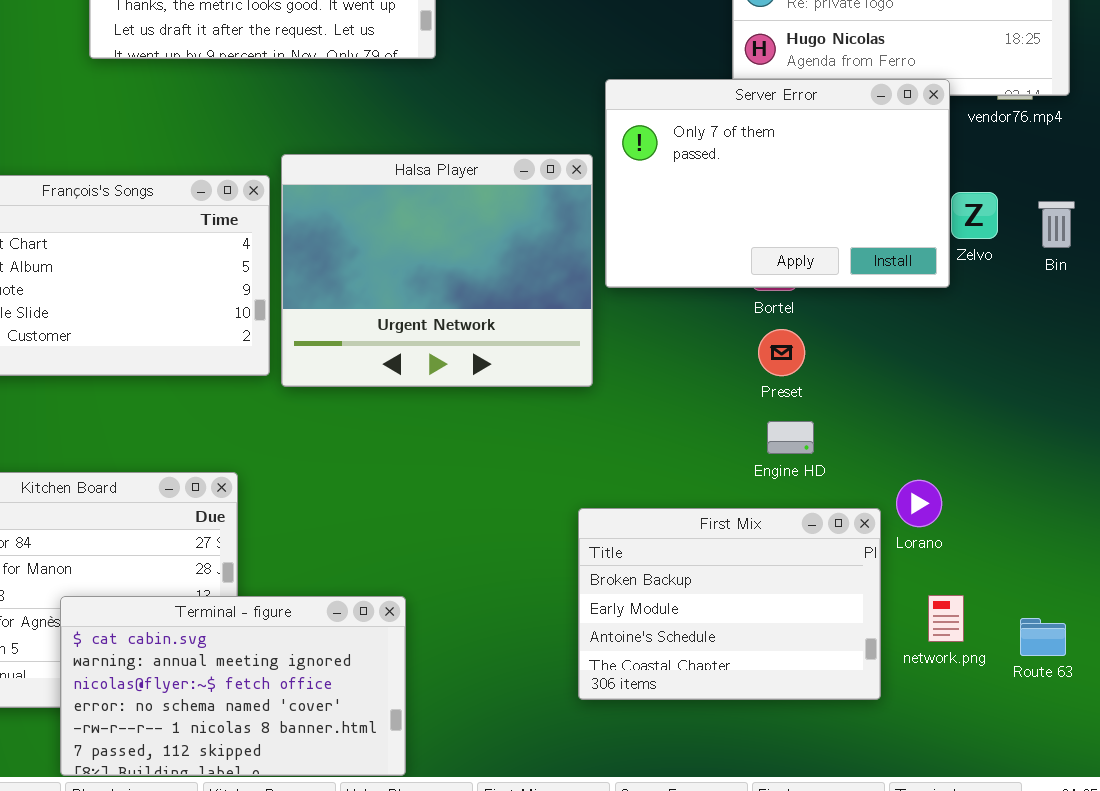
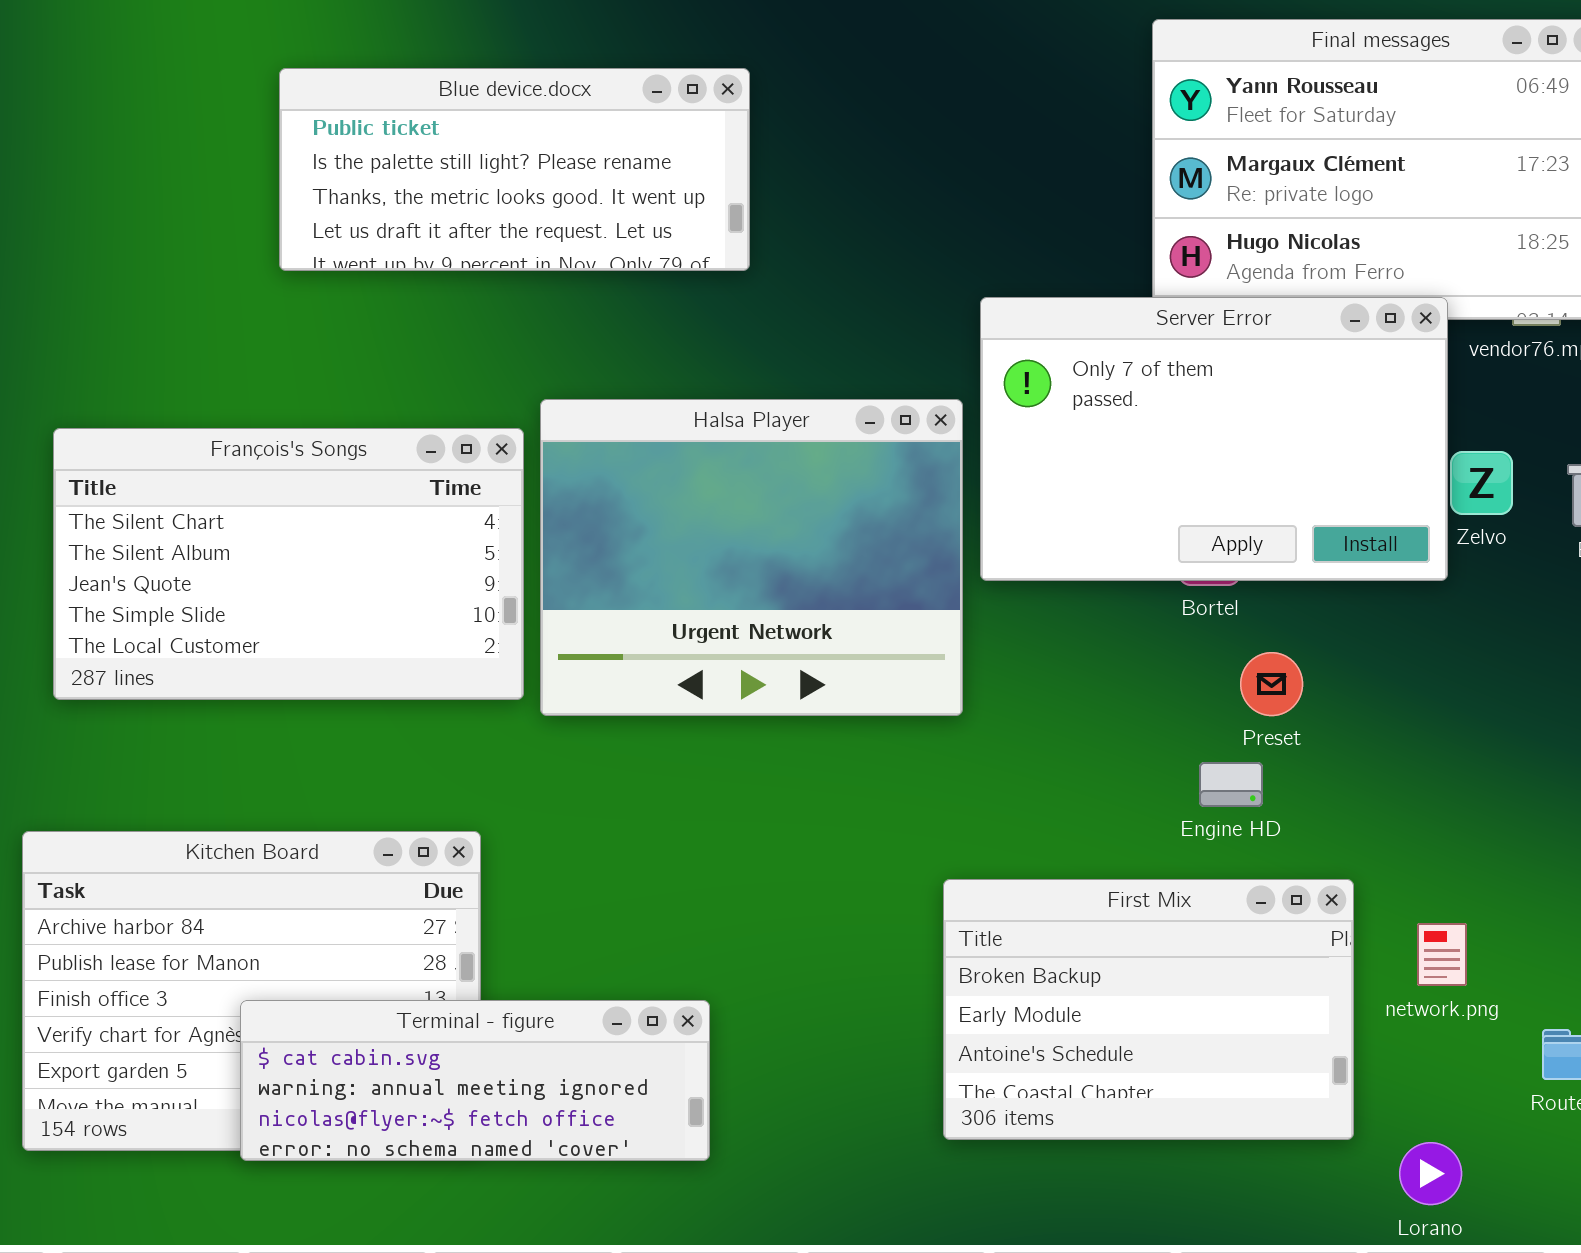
Preset: [758,329,805,376] -> [1240,652,1303,716], moved
Lorano: [896,480,942,527] -> [1399,1142,1462,1205], moved
network.png: [928,595,964,642] -> [1417,923,1467,986], moved
Terminal - figure: [60,596,406,776] -> [240,1000,710,1161], resized

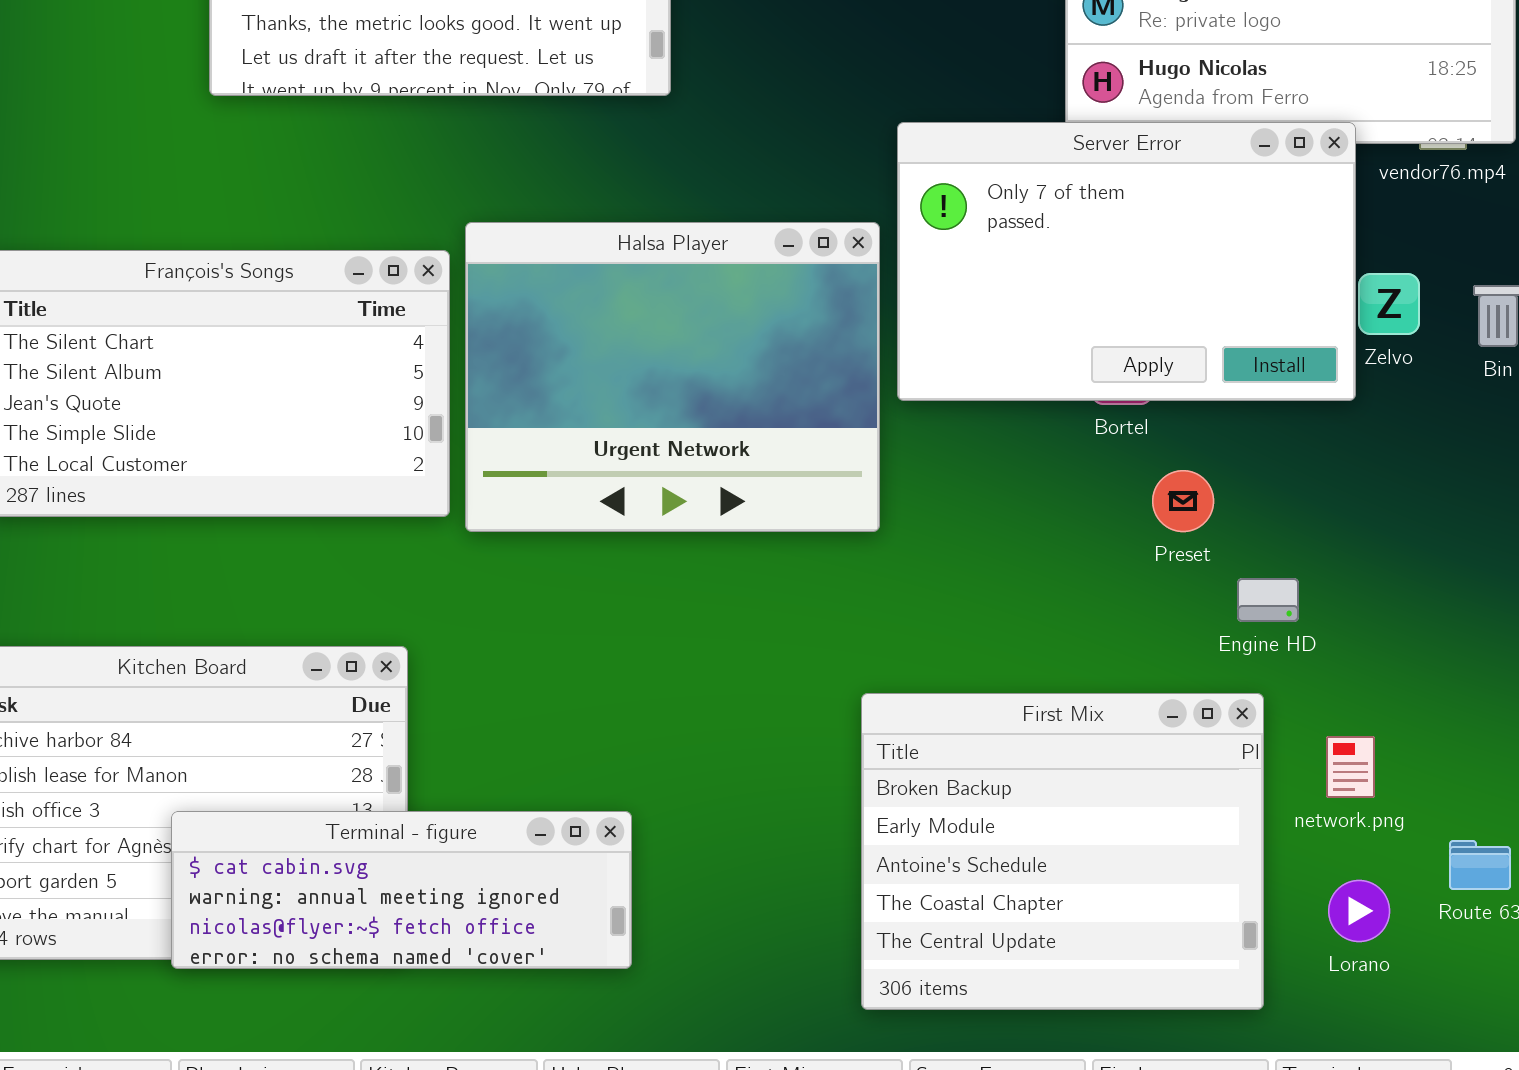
Engine HD: [1199,762,1263,807] -> [1237,578,1299,622], moved
First Mix: [943,879,1354,1140] -> [861,693,1264,1010], resized
Lorano: [1399,1142,1462,1205] -> [1328,880,1390,942], moved

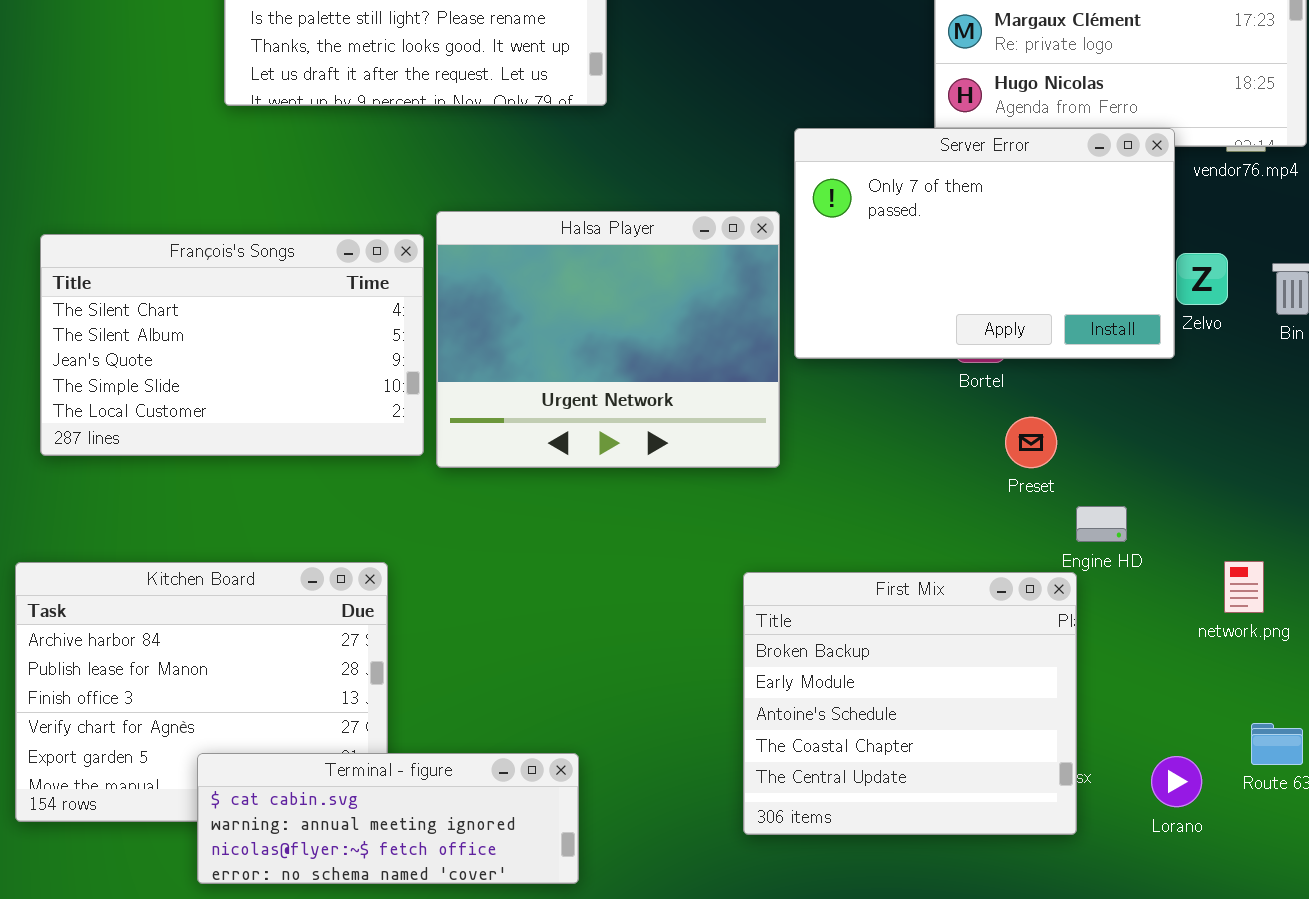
First Mix: [861,693,1264,1010] -> [743,572,1077,835], moved
network.png: [1326,736,1375,798] -> [1224,561,1264,613], moved
Terminal - figure: [171,811,632,969] -> [197,753,579,884], moved

